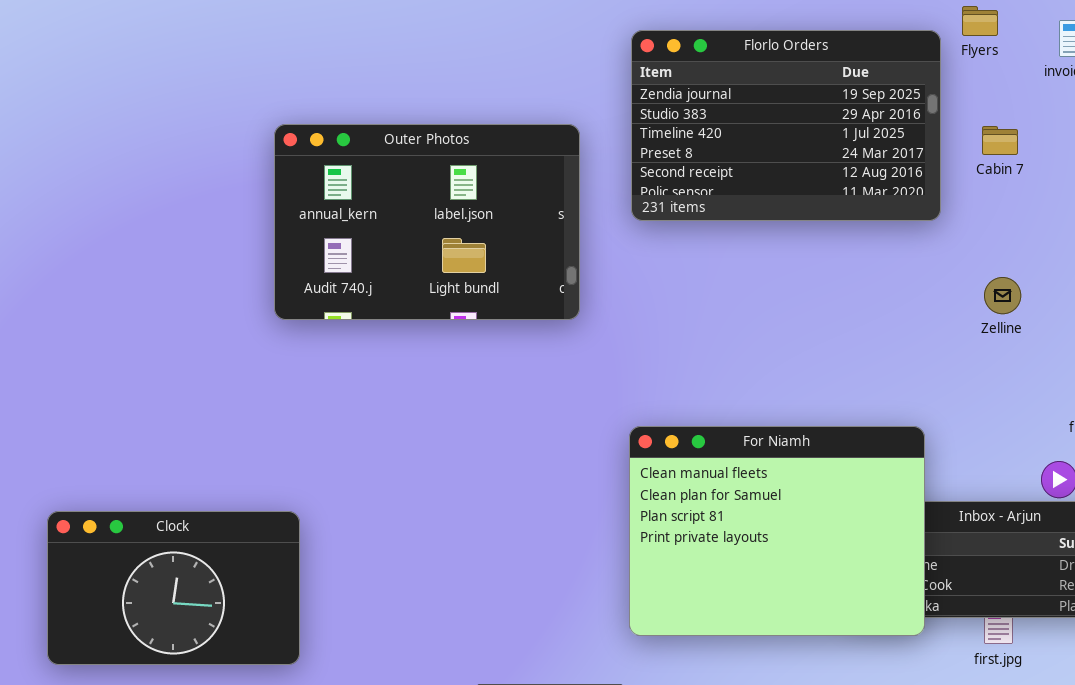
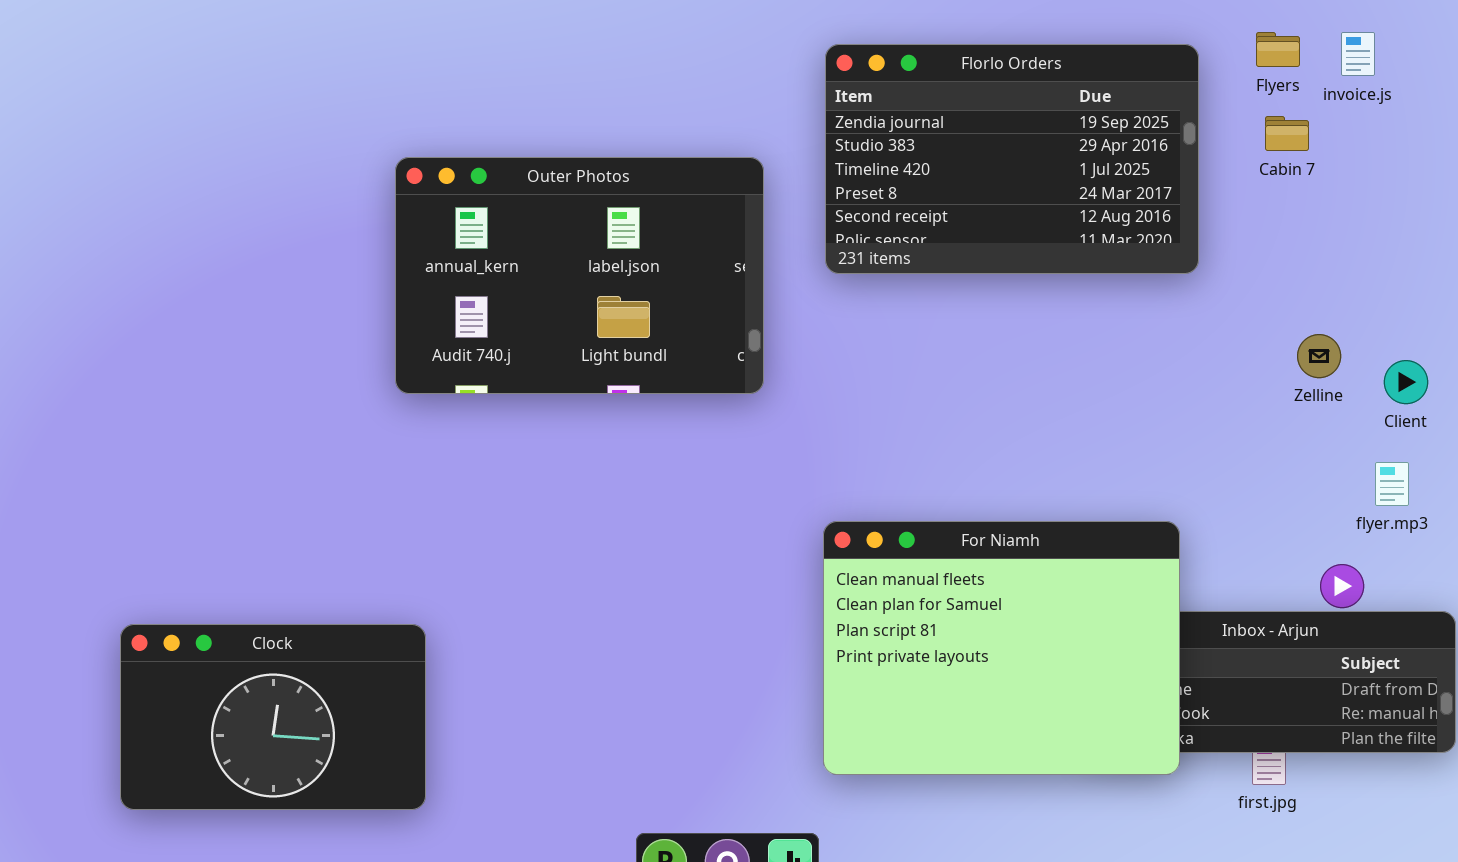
Flyers: [962,6,998,36] -> [1256,32,1300,67], moved
Cabin 7: [982,126,1018,155] -> [1265,116,1309,151], moved
Zelline: [984,277,1021,314] -> [1297,334,1341,378], moved

